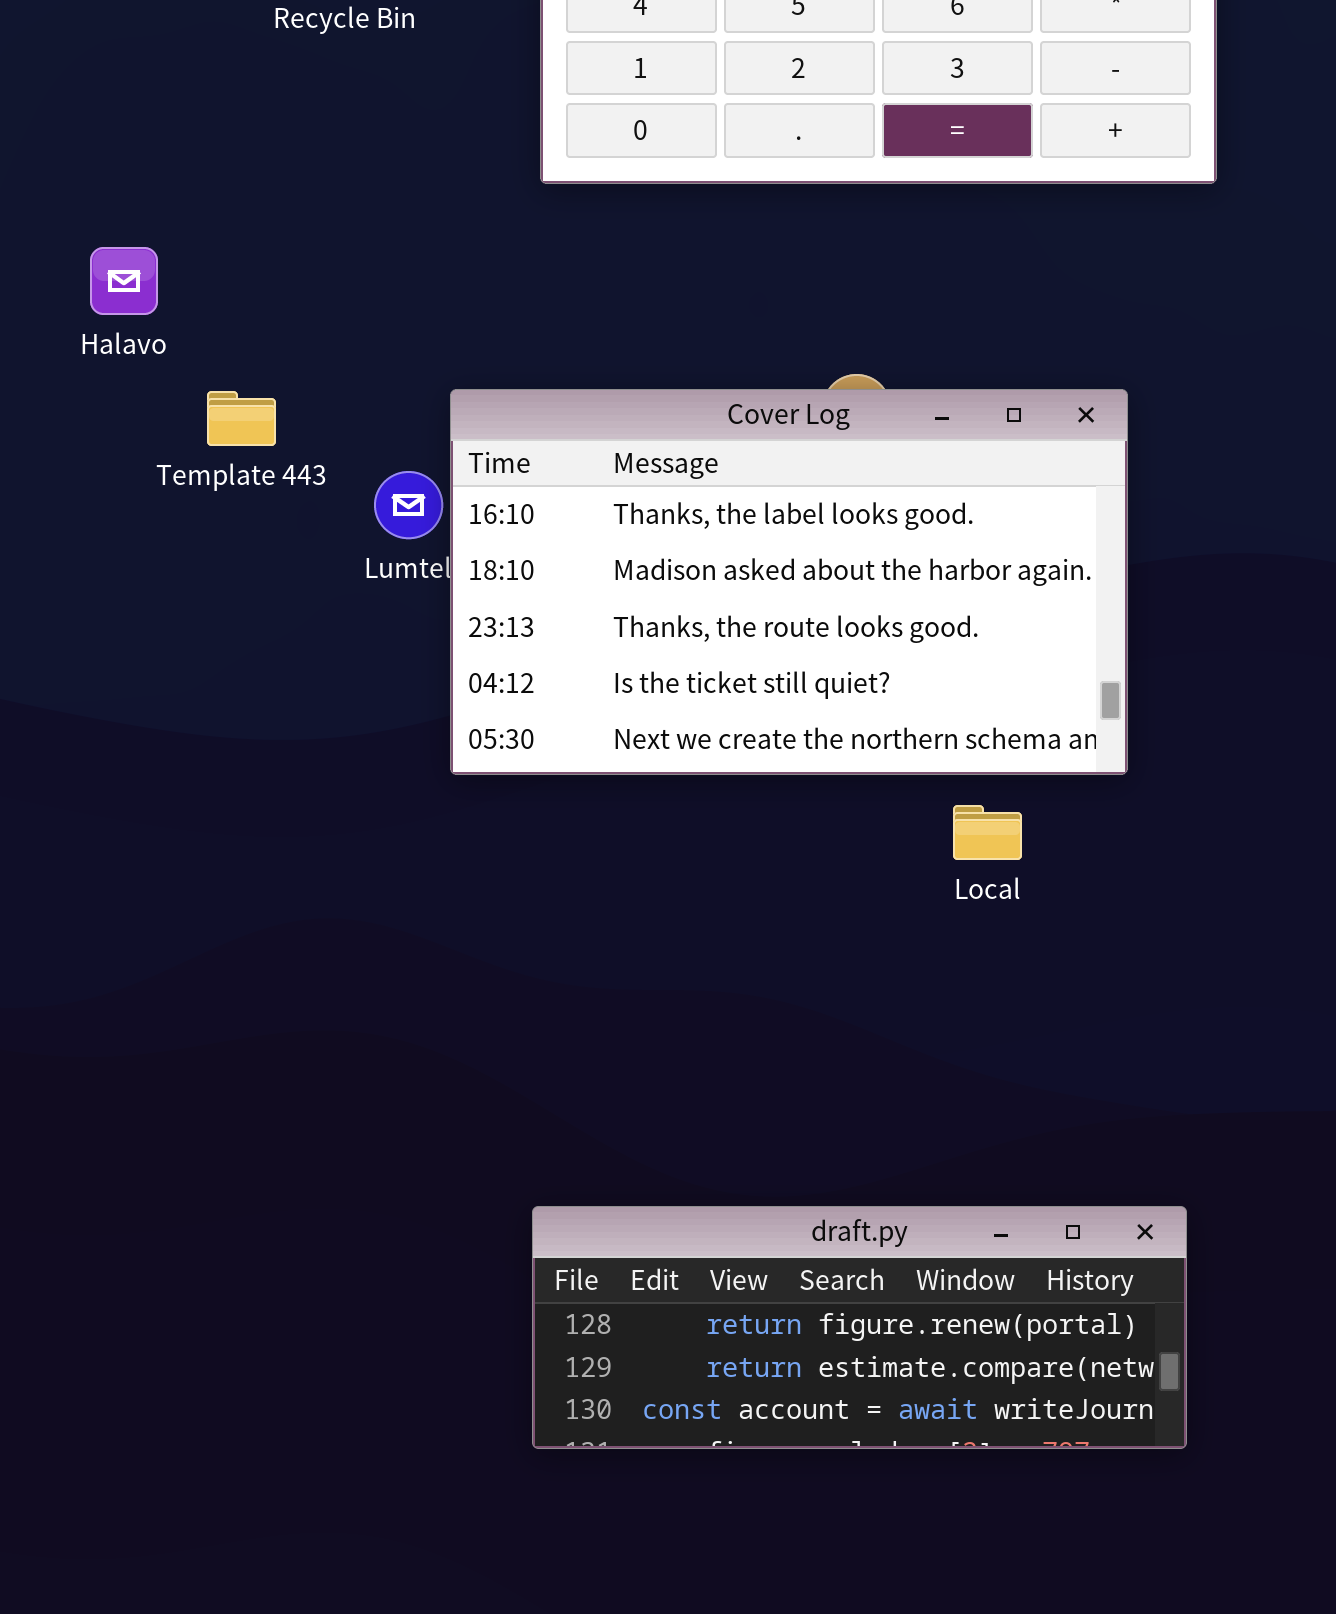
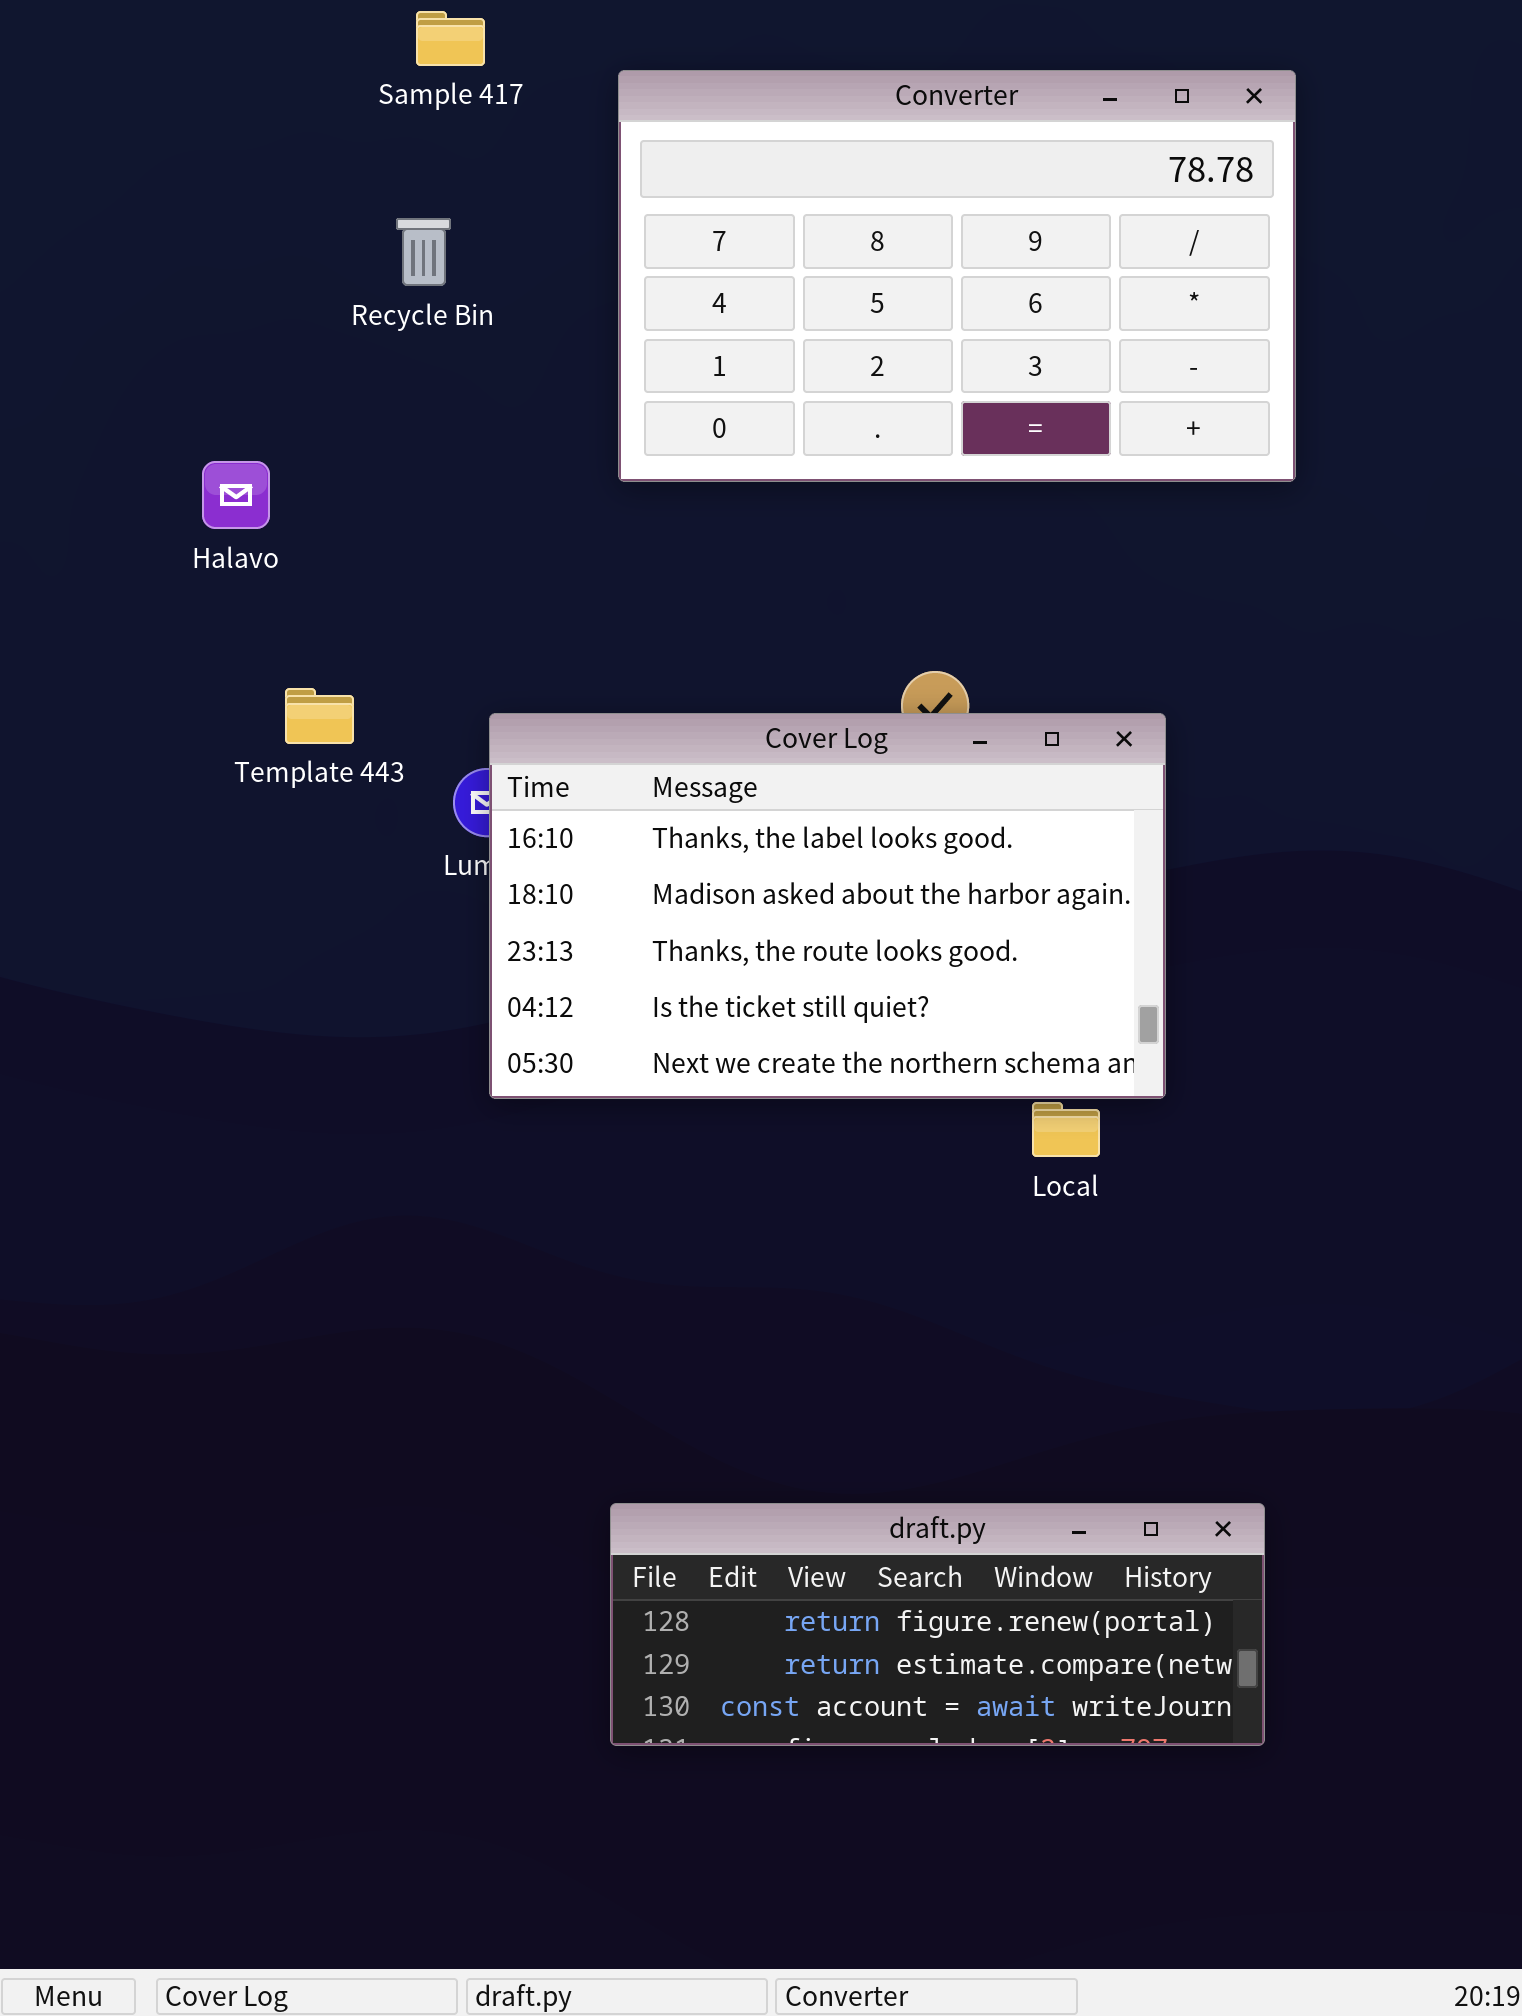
Halavo: [90,247,158,315] -> [202,461,270,529], moved
Cover Log: [450,389,1128,775] -> [489,713,1166,1099], moved

